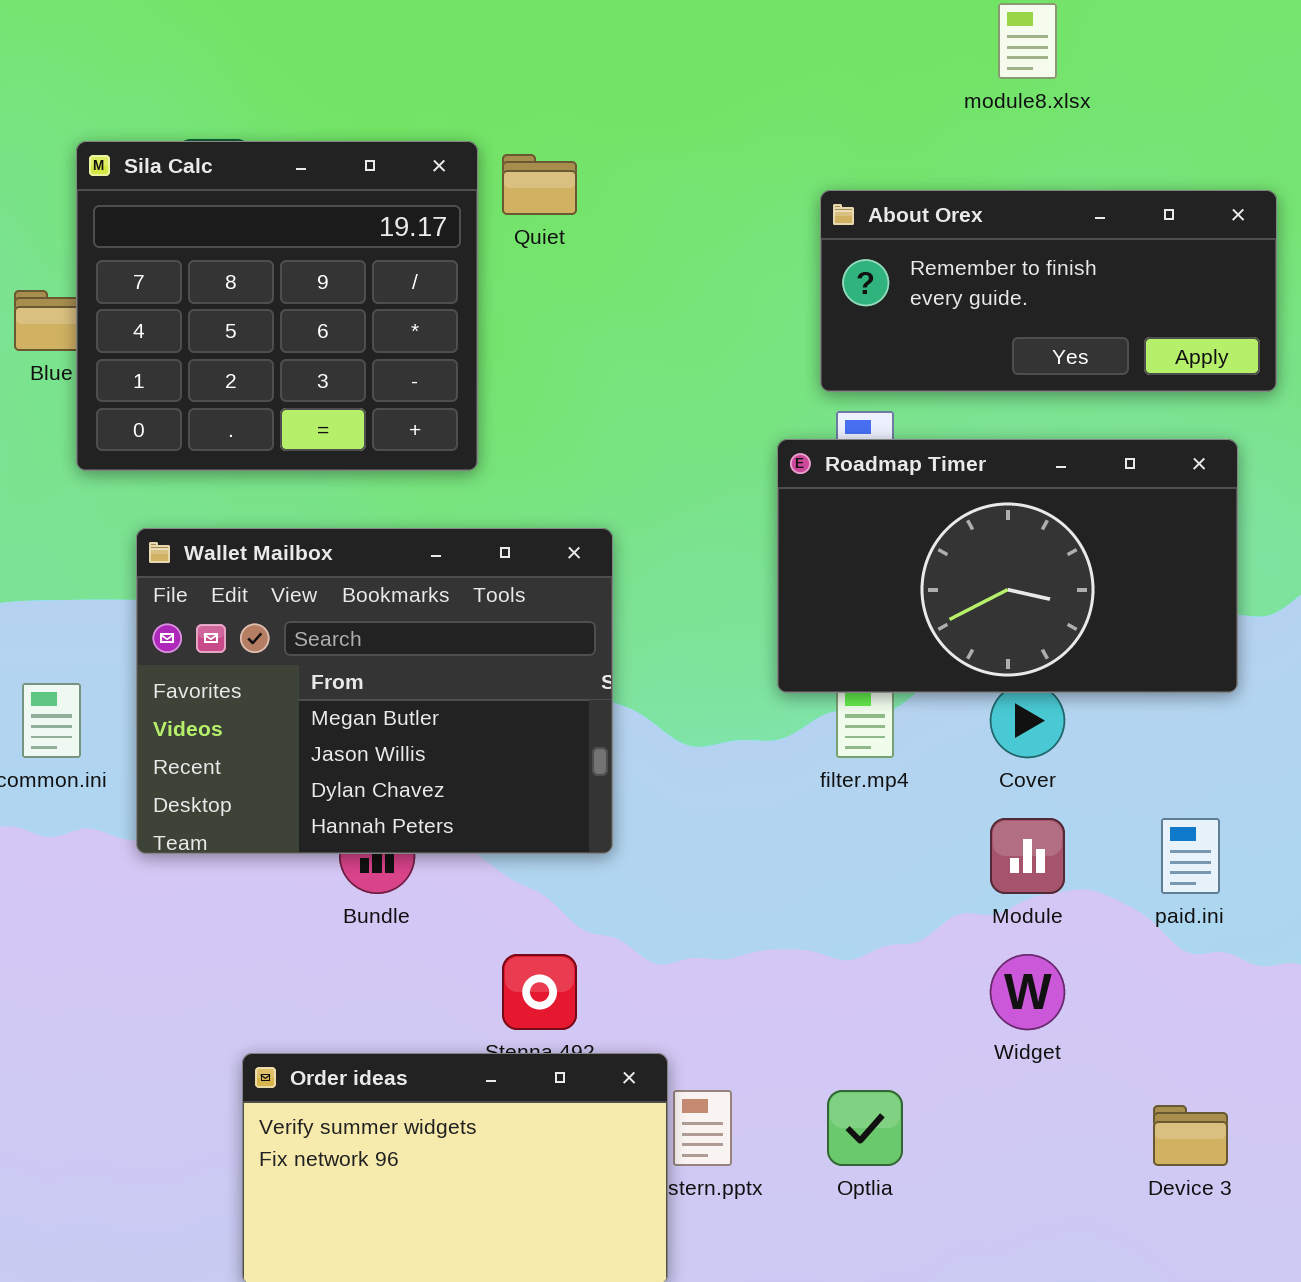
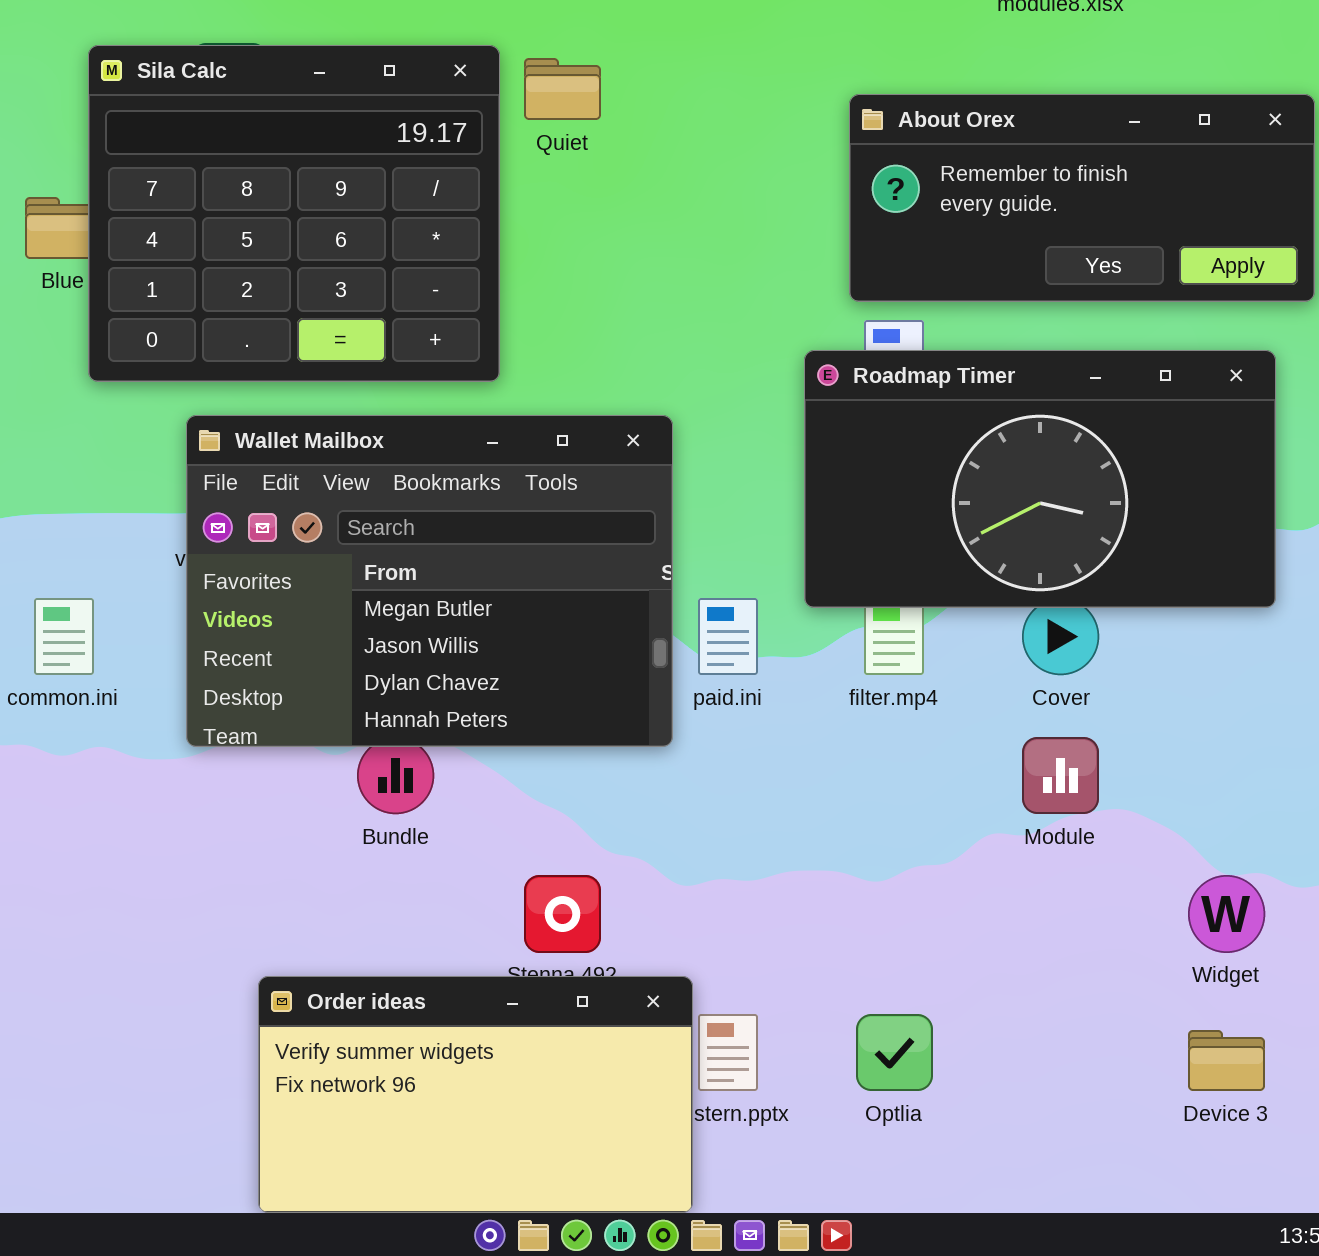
Wallet Mailbox: [136,528,613,854] -> [186,415,673,747], moved
paid.ini: [1161,818,1220,894] -> [698,598,758,675], moved
Widget: [990,954,1065,1030] -> [1188,875,1265,953], moved

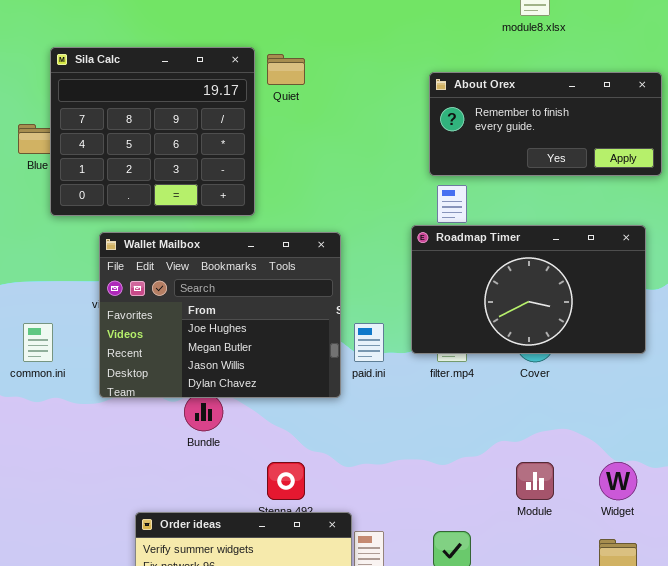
Roadmap Timer: [804,350,1276,608] -> [411,225,646,354], moved
Wallet Mailbox: [186,415,673,747] -> [99,232,341,398], scrolled up 1 row
Module: [1022,737,1099,814] -> [516,462,554,500], moved

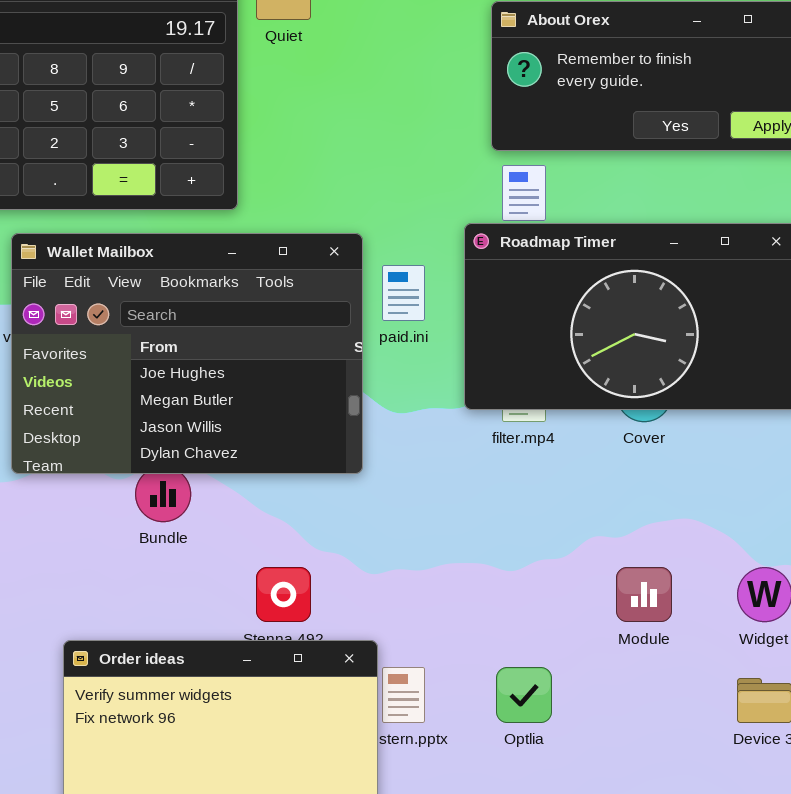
paid.ini: [354,323,384,362] -> [382,265,425,321], moved

